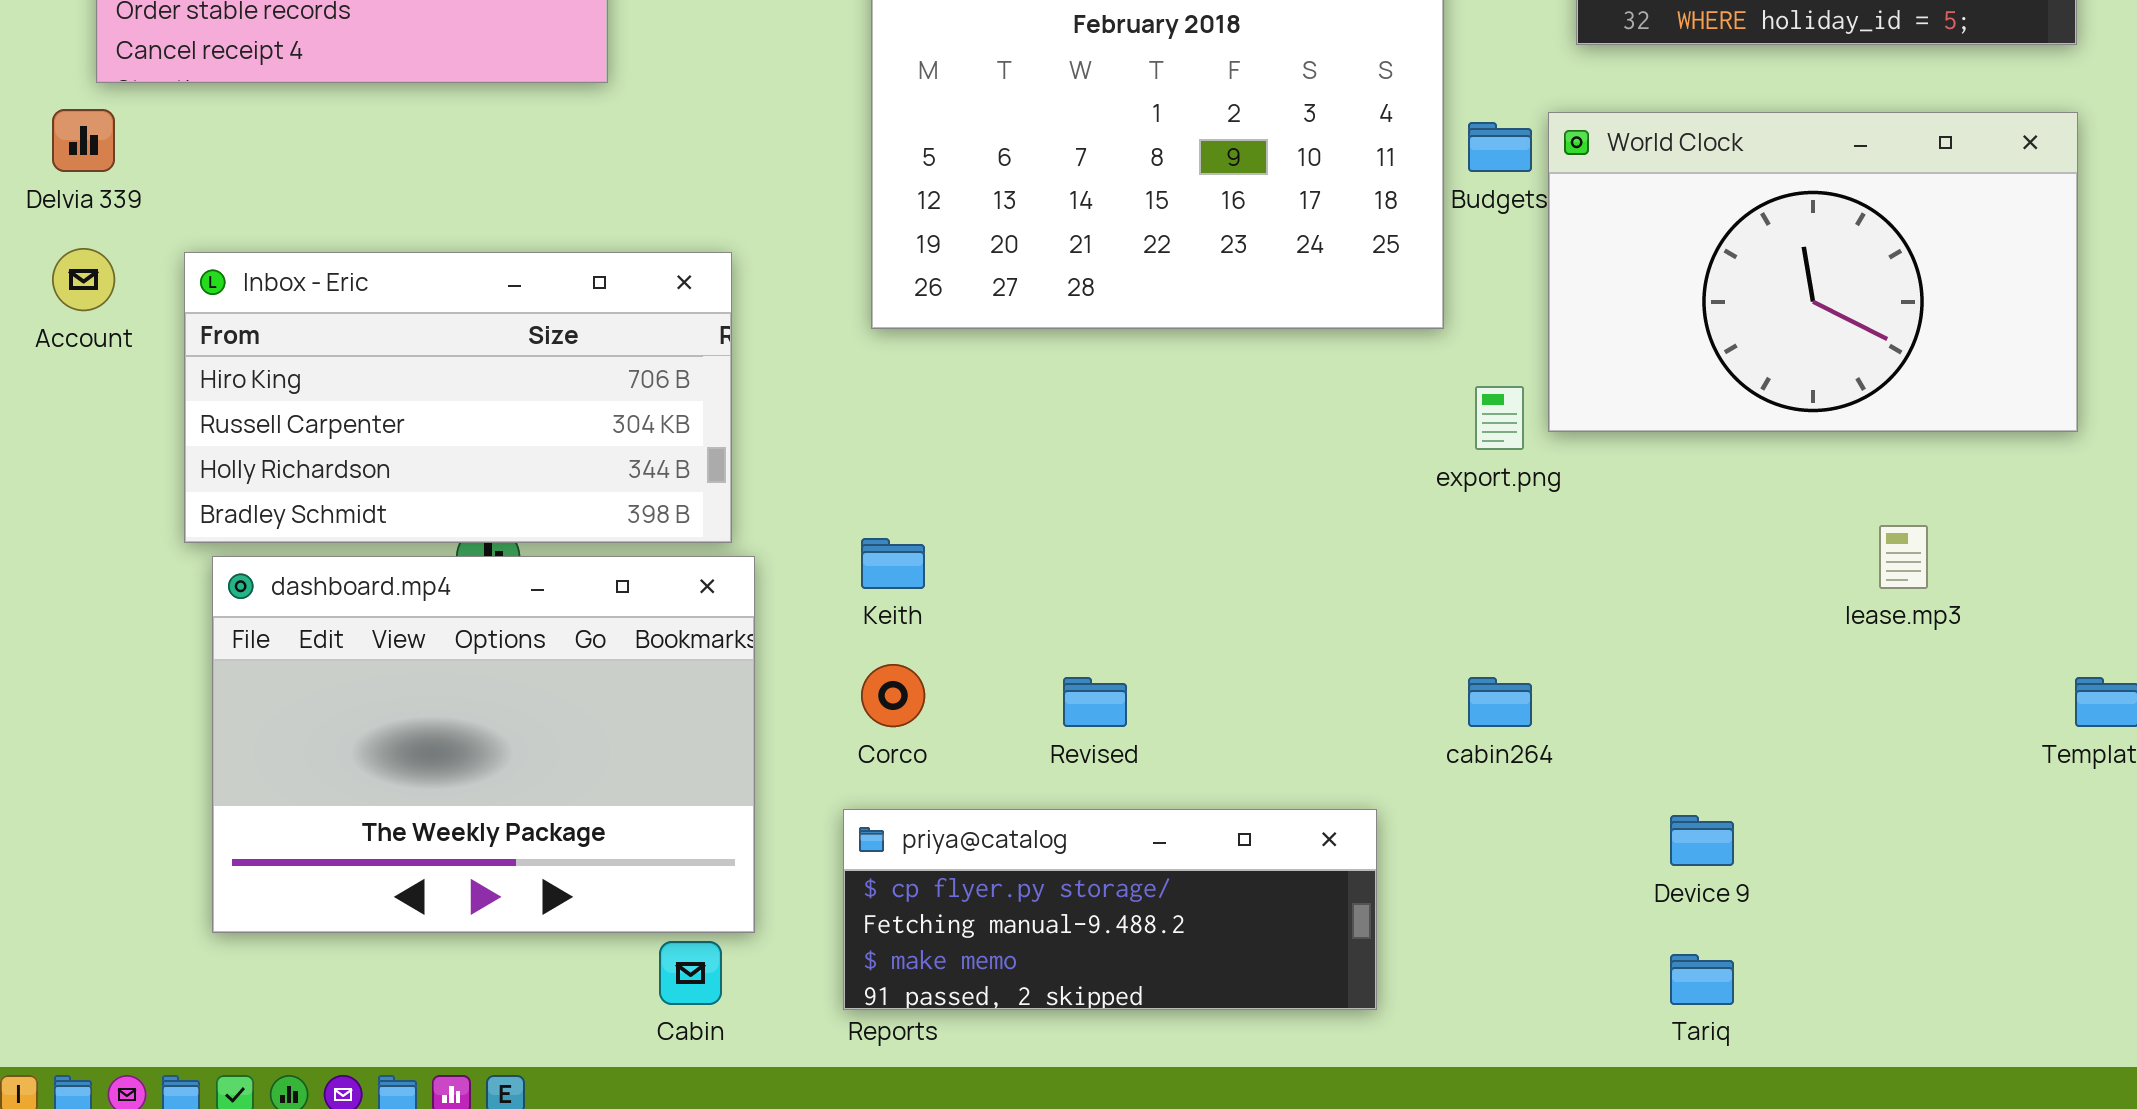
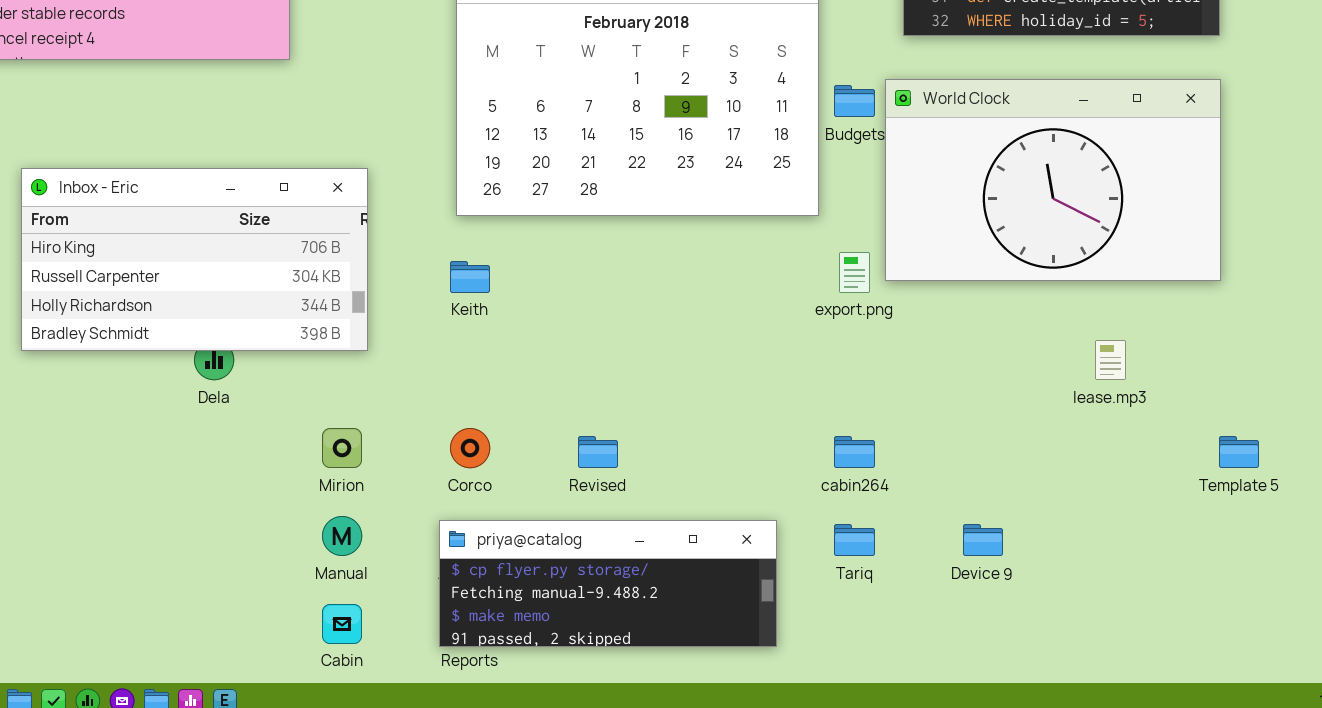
Keith: [861,538,925,589] -> [450,261,490,293], moved
dashboard.mp4: [212,556,755,933] -> none, closed
Tariq: [1670,954,1734,1005] -> [834,524,875,556], moved

